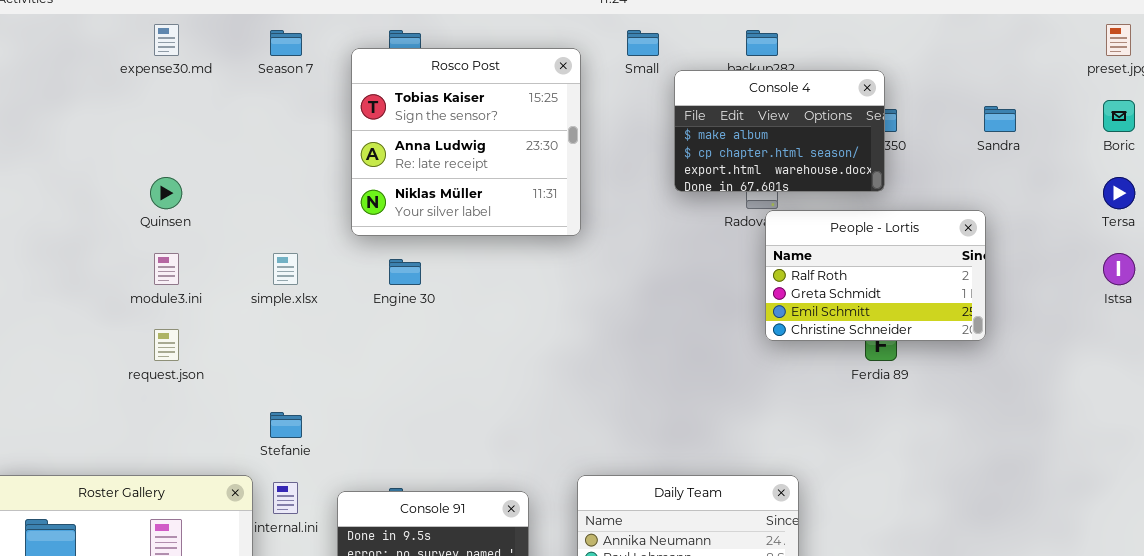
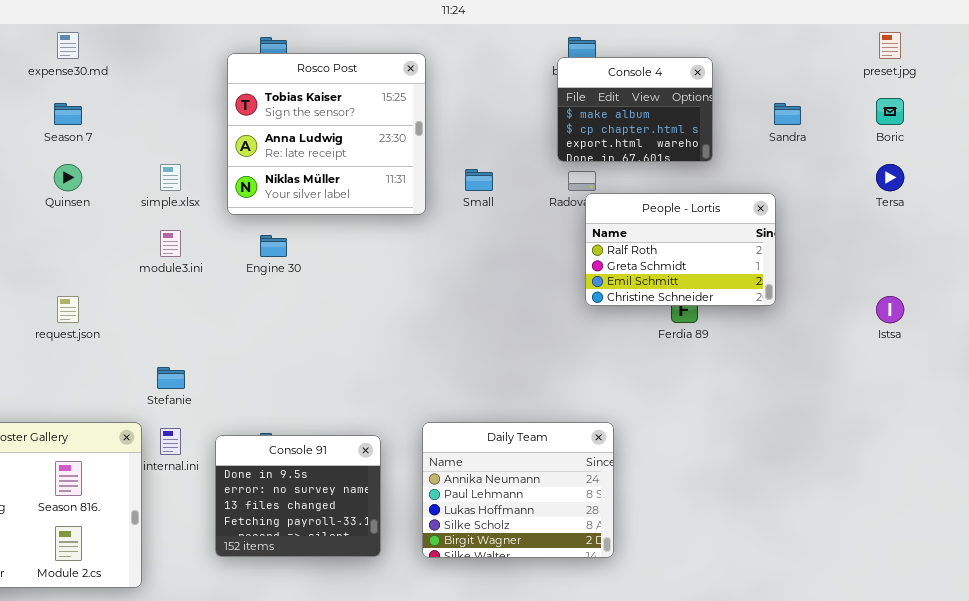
Season 7: [270,30,302,56] -> [54,103,82,125], moved
Small: [627,30,659,56] -> [465,169,493,191], moved
Console 4: [674,70,885,192] -> [557,57,713,162], moved, resized
module3.ini: [154,253,179,285] -> [160,230,181,257], moved
simple.xlsx: [273,253,298,285] -> [160,164,181,191], moved
Istsa: [1103,253,1135,285] -> [876,296,904,323], moved

